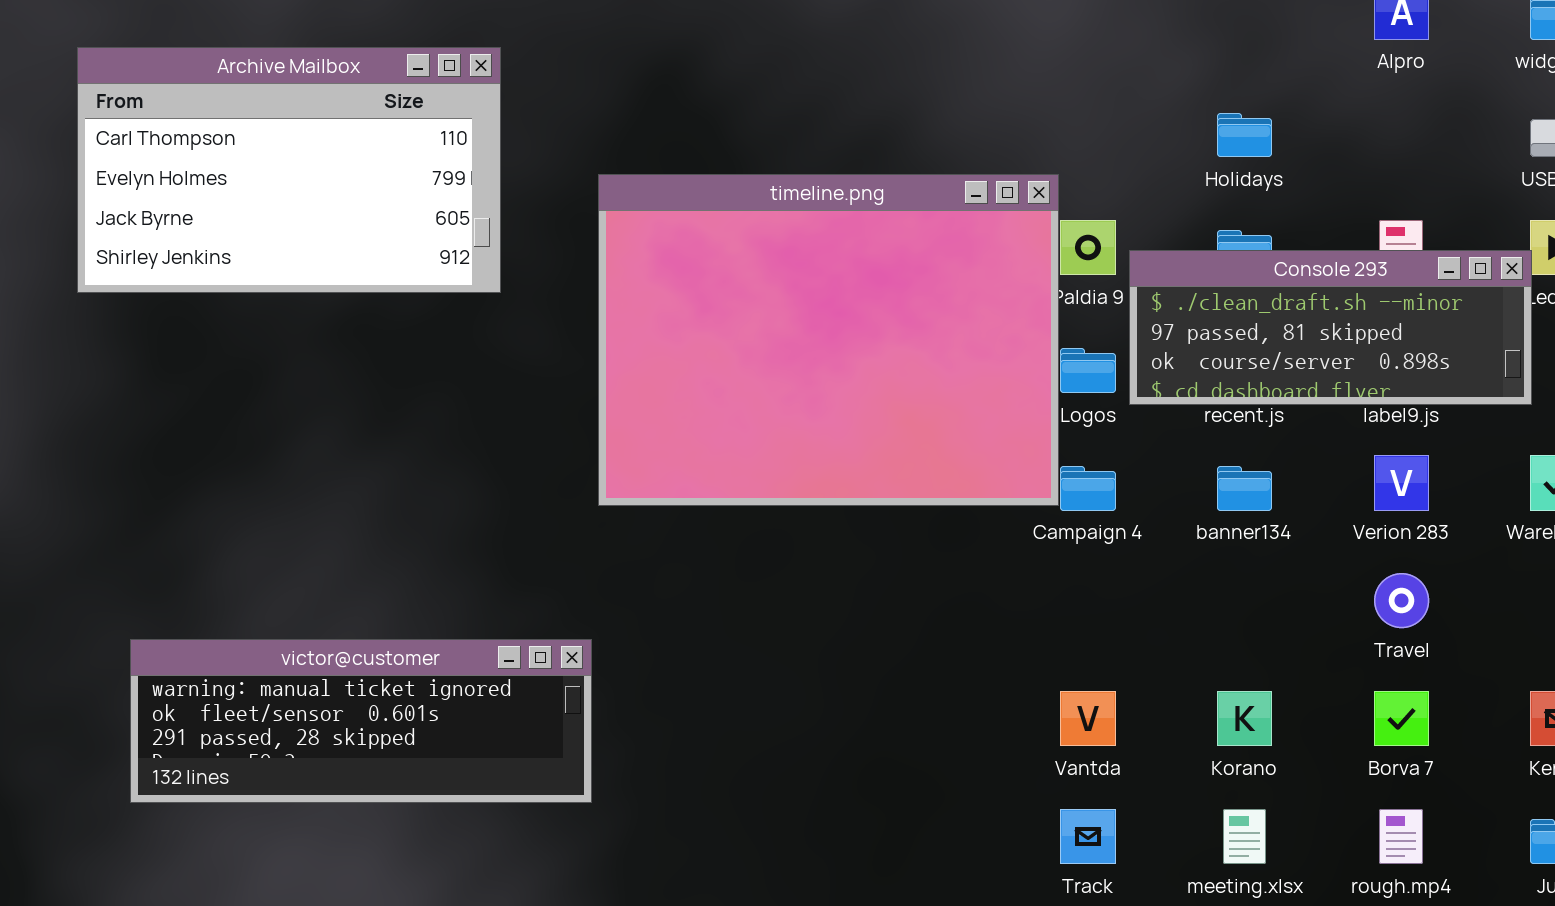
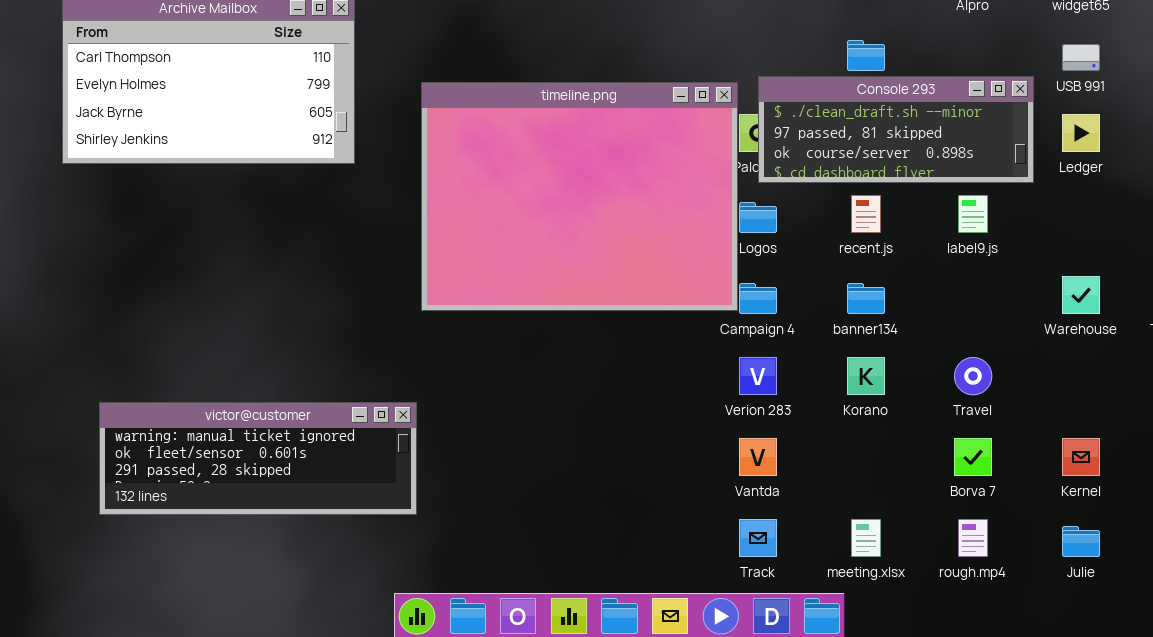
Console 293: [1129,250,1532,405] -> [758,76,1034,183], moved
Verion 283: [1374,455,1429,511] -> [739,357,777,395], moved
Korano: [1217,691,1272,746] -> [847,357,885,395], moved

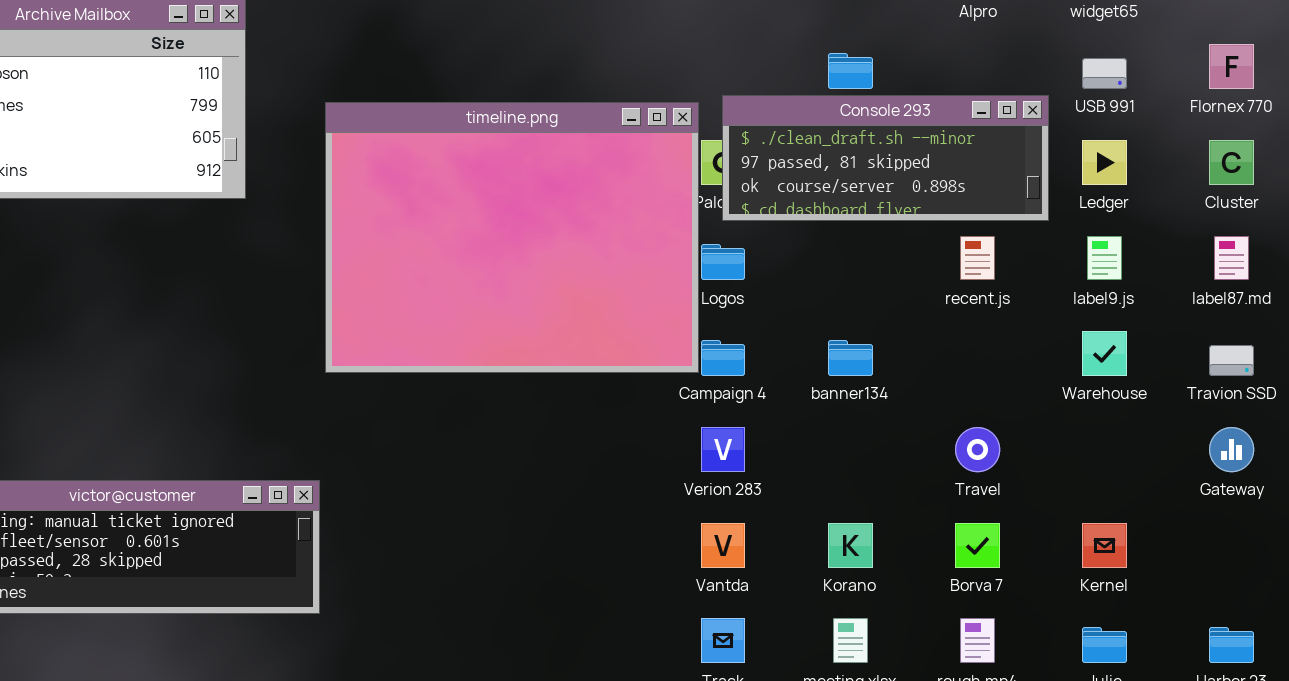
recent.js: [851,195,881,233] -> [960,236,995,280], moved
label9.js: [958,195,988,233] -> [1087,236,1122,280], moved
Korano: [847,357,885,395] -> [828,523,873,568], moved

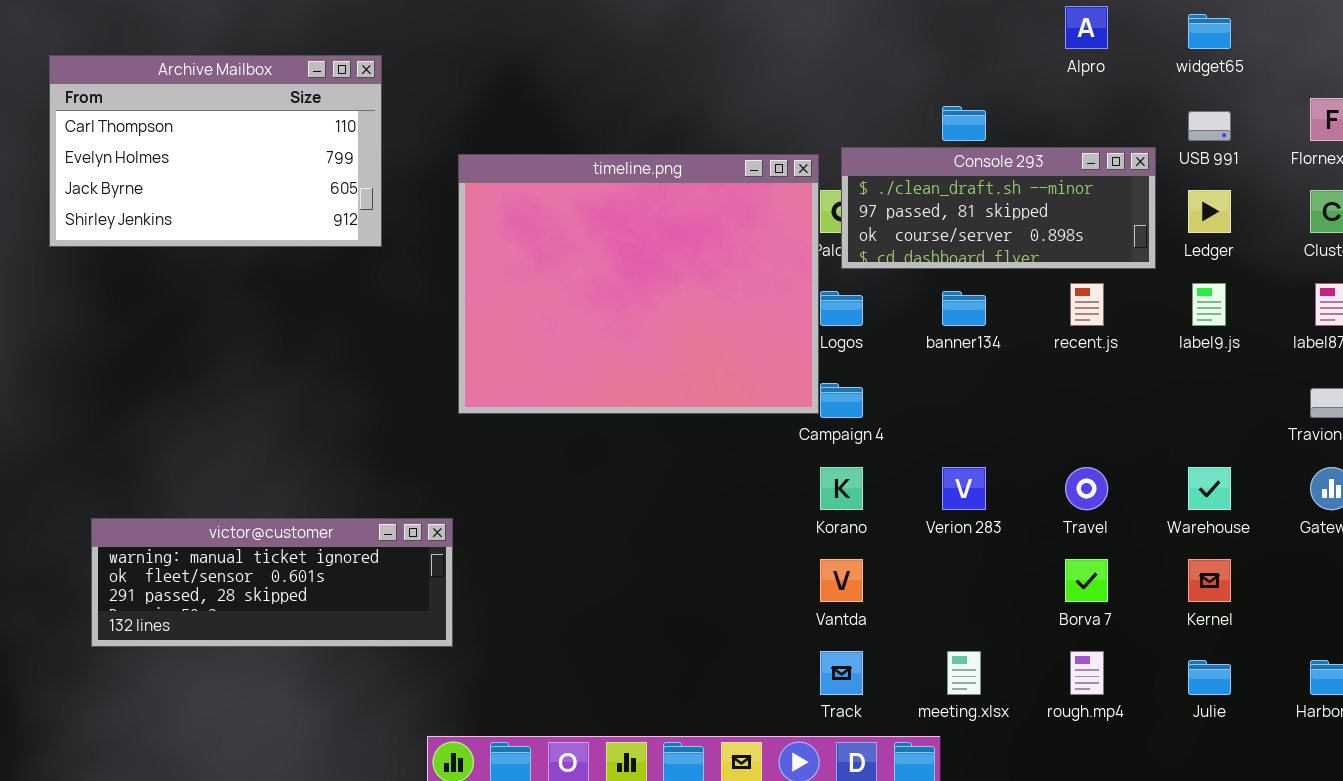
Warehouse: [1082,331,1127,376] -> [1188,467,1231,510], moved
banner134: [828,340,873,376] -> [942,291,986,326], moved
Verion 283: [701,427,745,472] -> [942,467,986,510], moved
Korano: [828,523,873,568] -> [820,467,863,510], moved

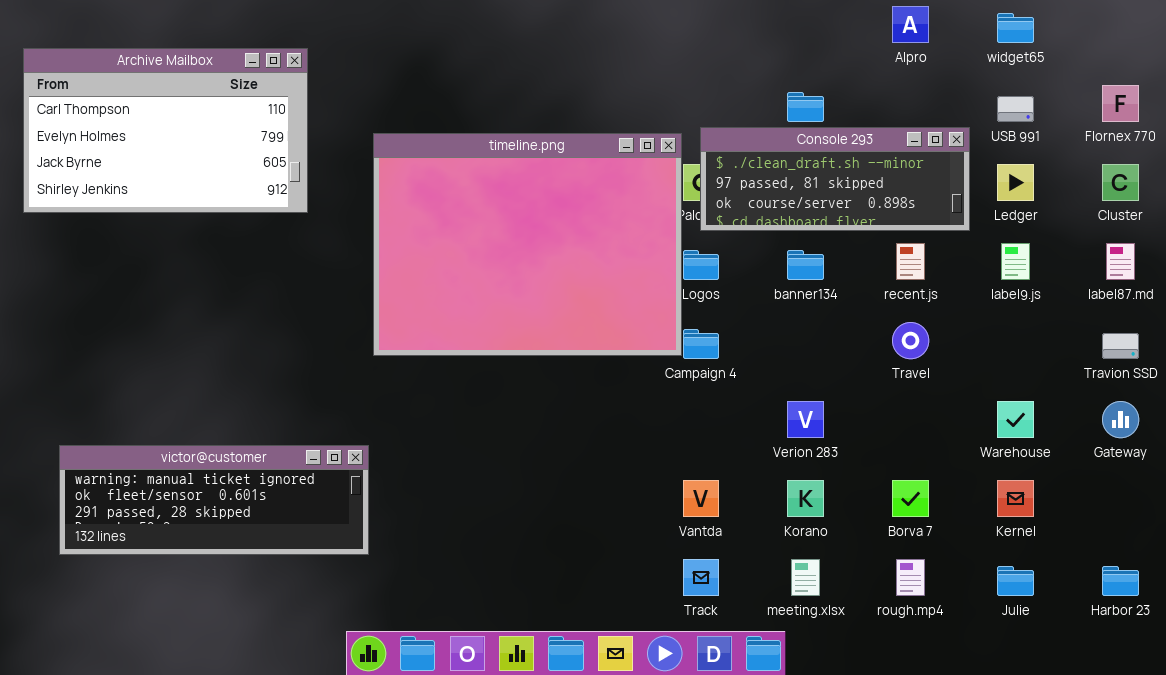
Korano: [820,467,863,510] -> [787,480,824,517], moved
Travel: [1065,467,1108,510] -> [892,322,929,359], moved

